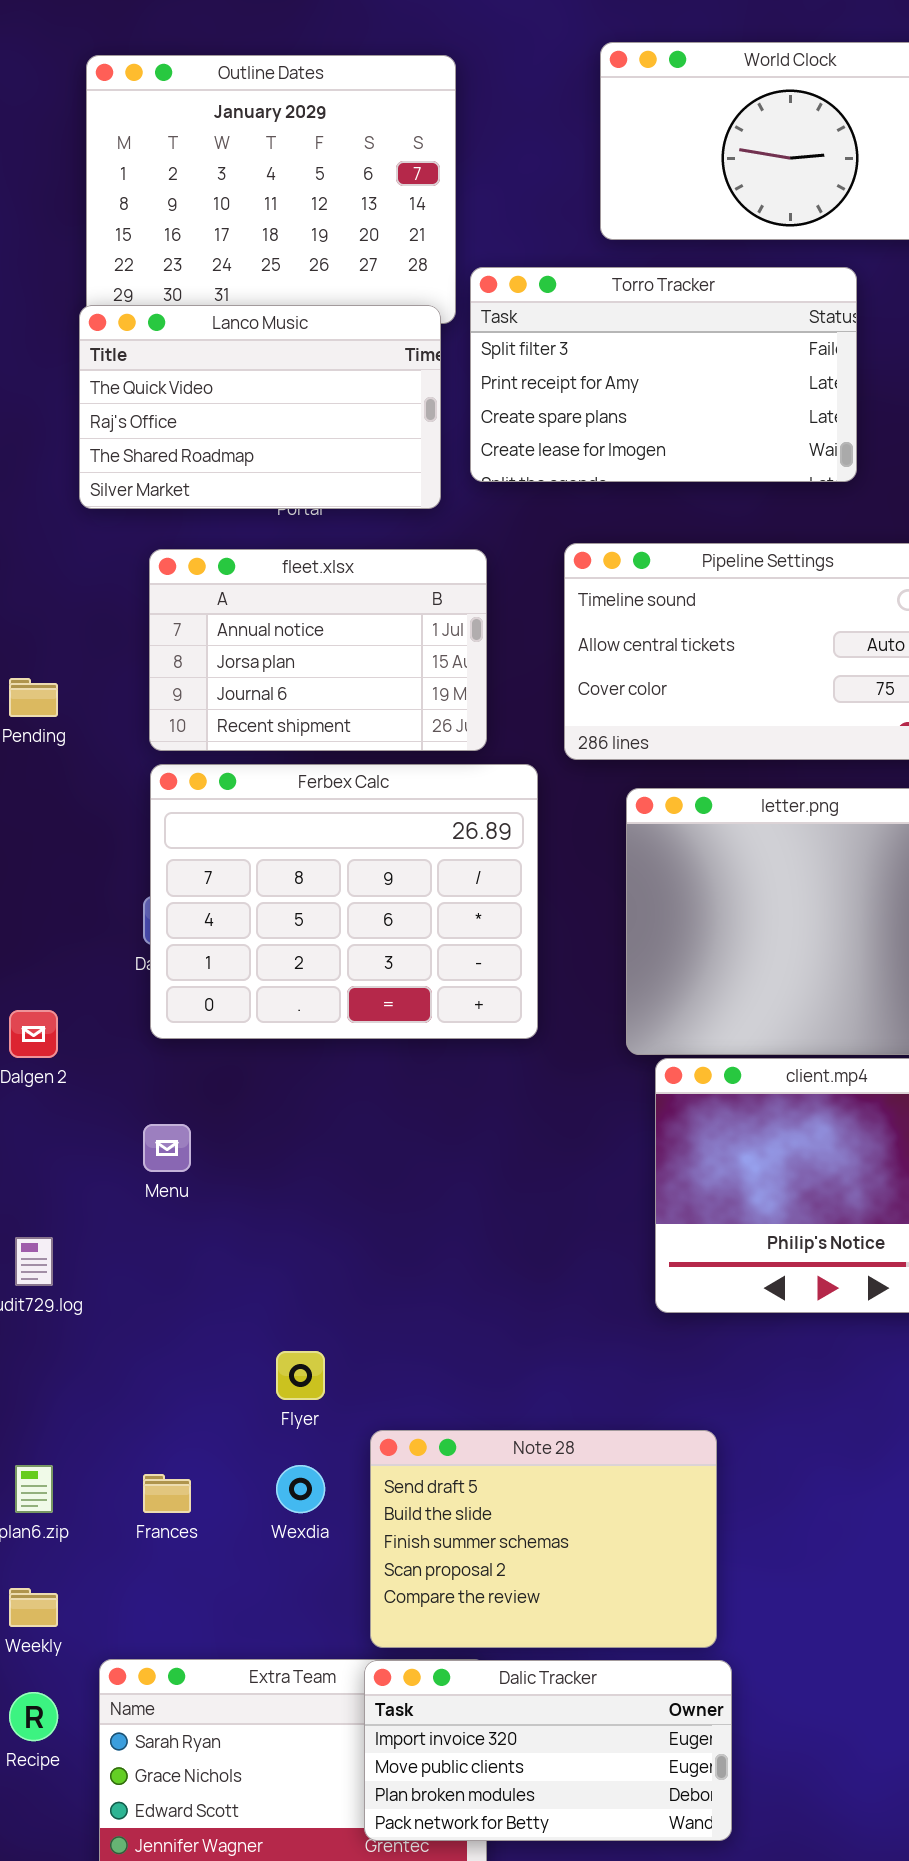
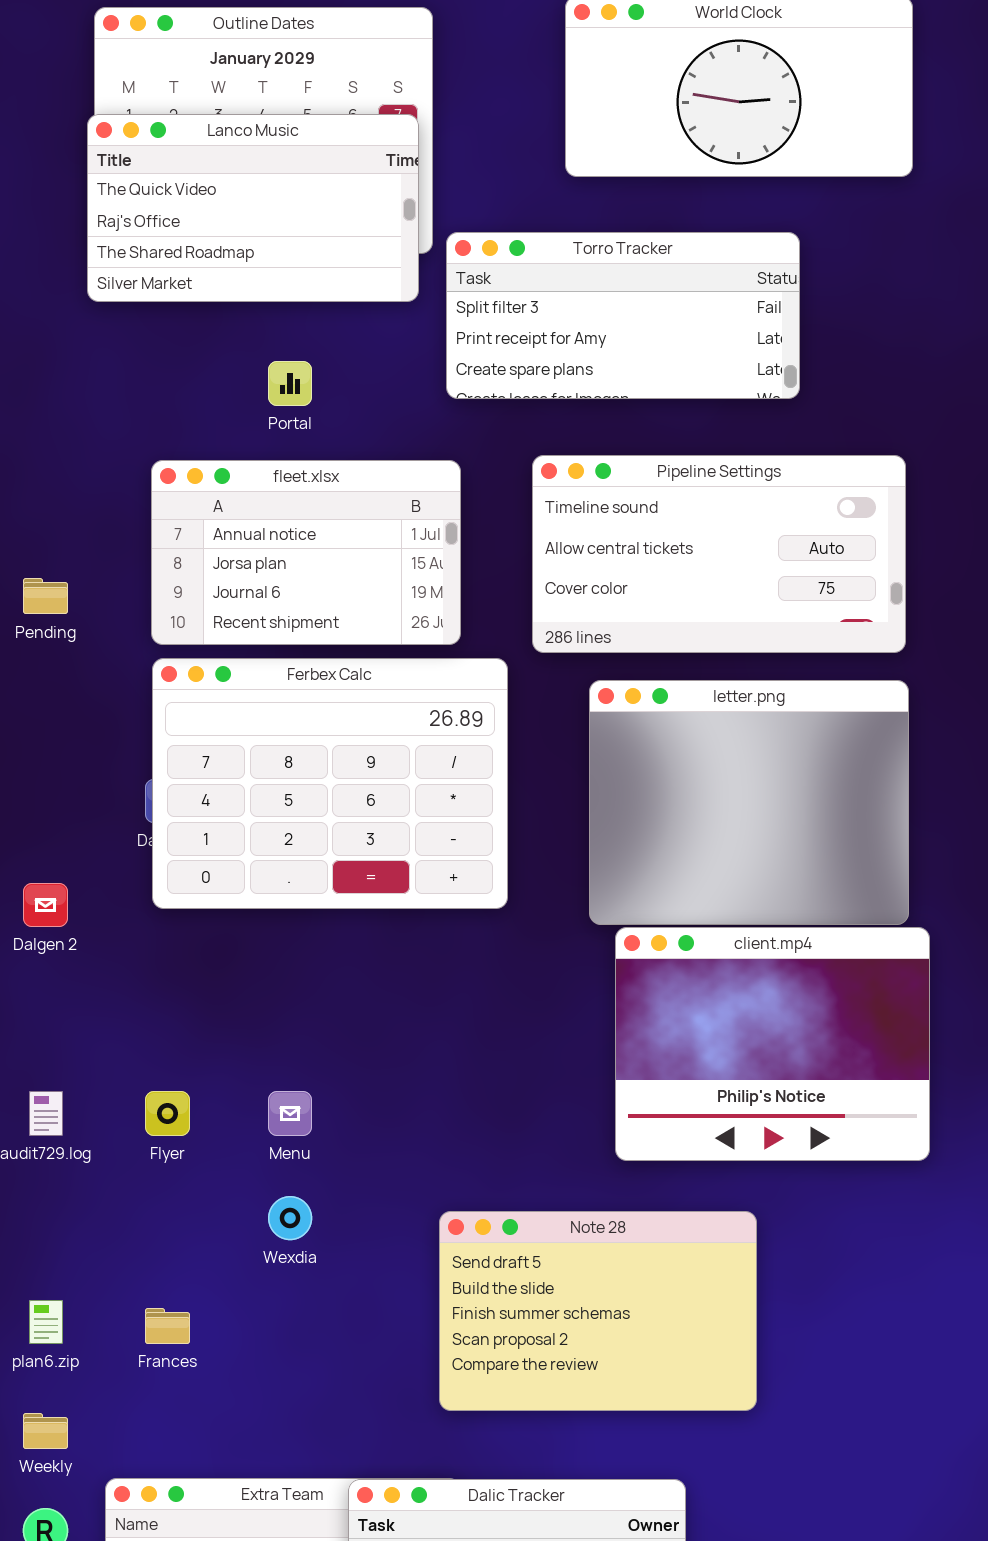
Torro Tracker: [470,267,857,482] -> [446,232,800,399], resized
Lanco Music: [79,305,441,509] -> [87,114,419,302], moved
Menu: [143,1124,191,1172] -> [268,1091,312,1136], moved
Flyer: [276,1351,325,1400] -> [145,1091,190,1136], moved
Note 28: [370,1430,717,1648] -> [439,1211,757,1411], moved
Wexdia: [276,1465,325,1513] -> [268,1196,312,1240], moved

